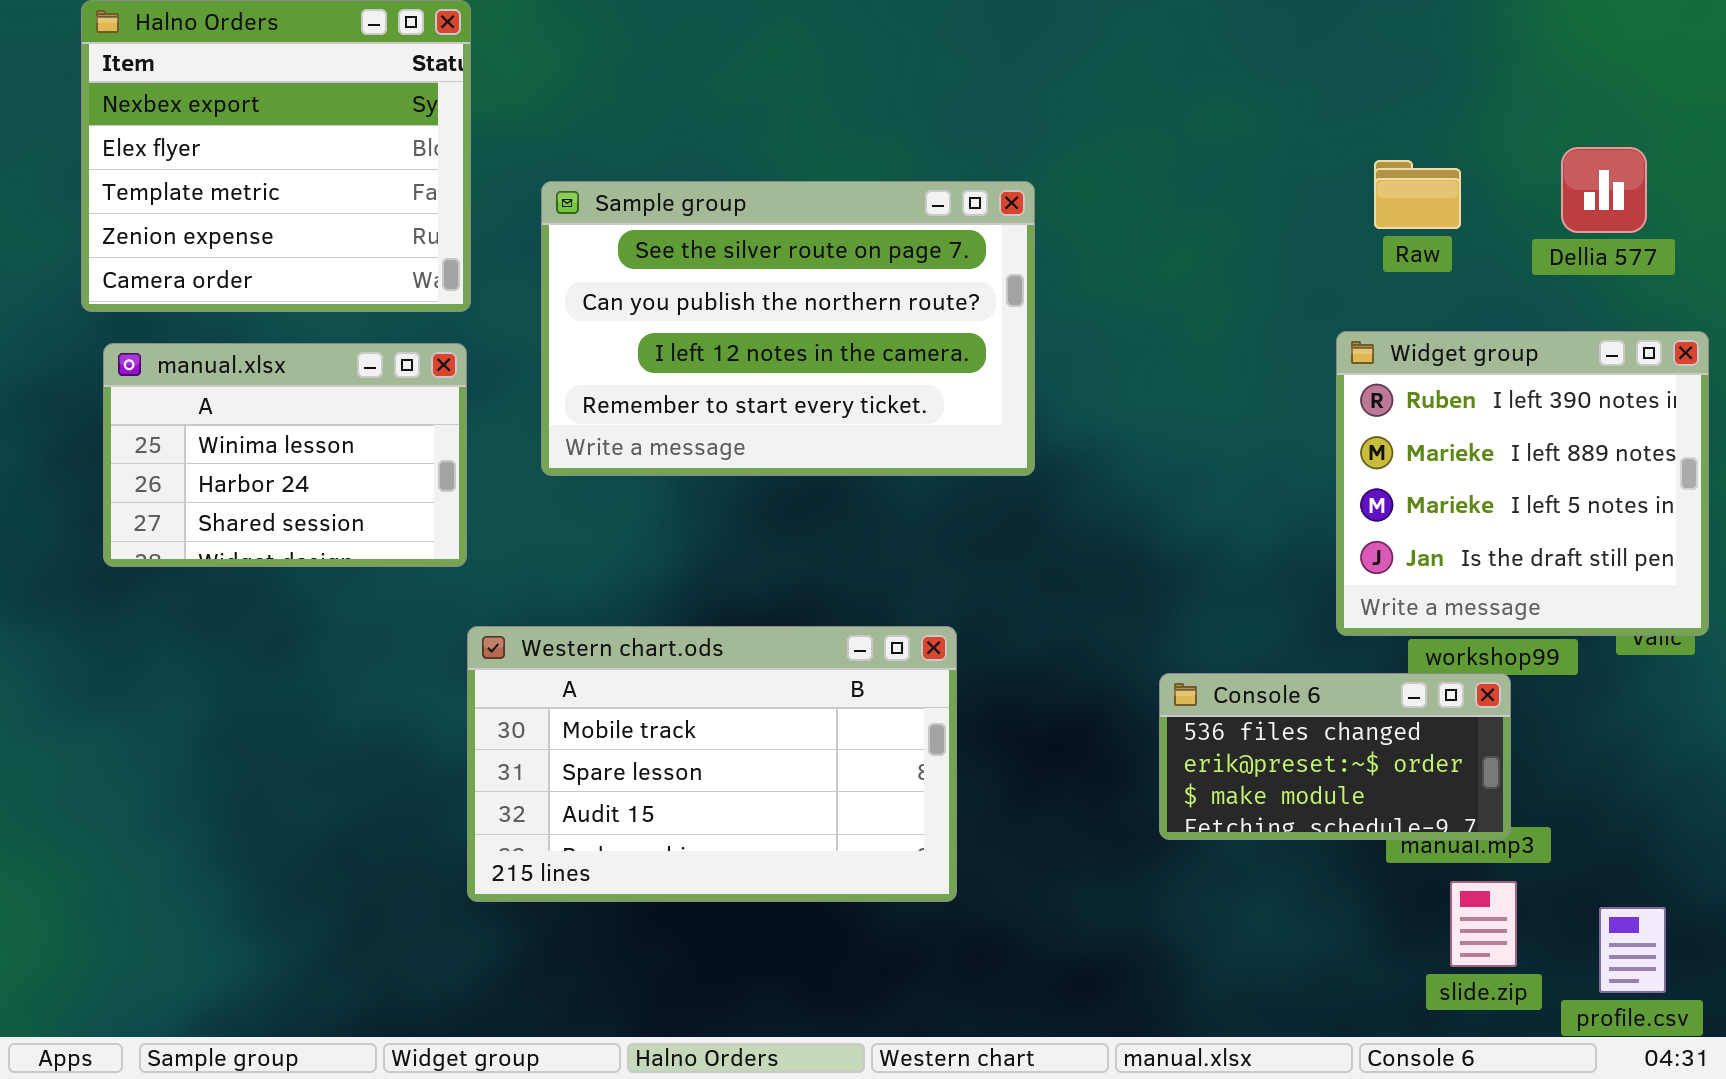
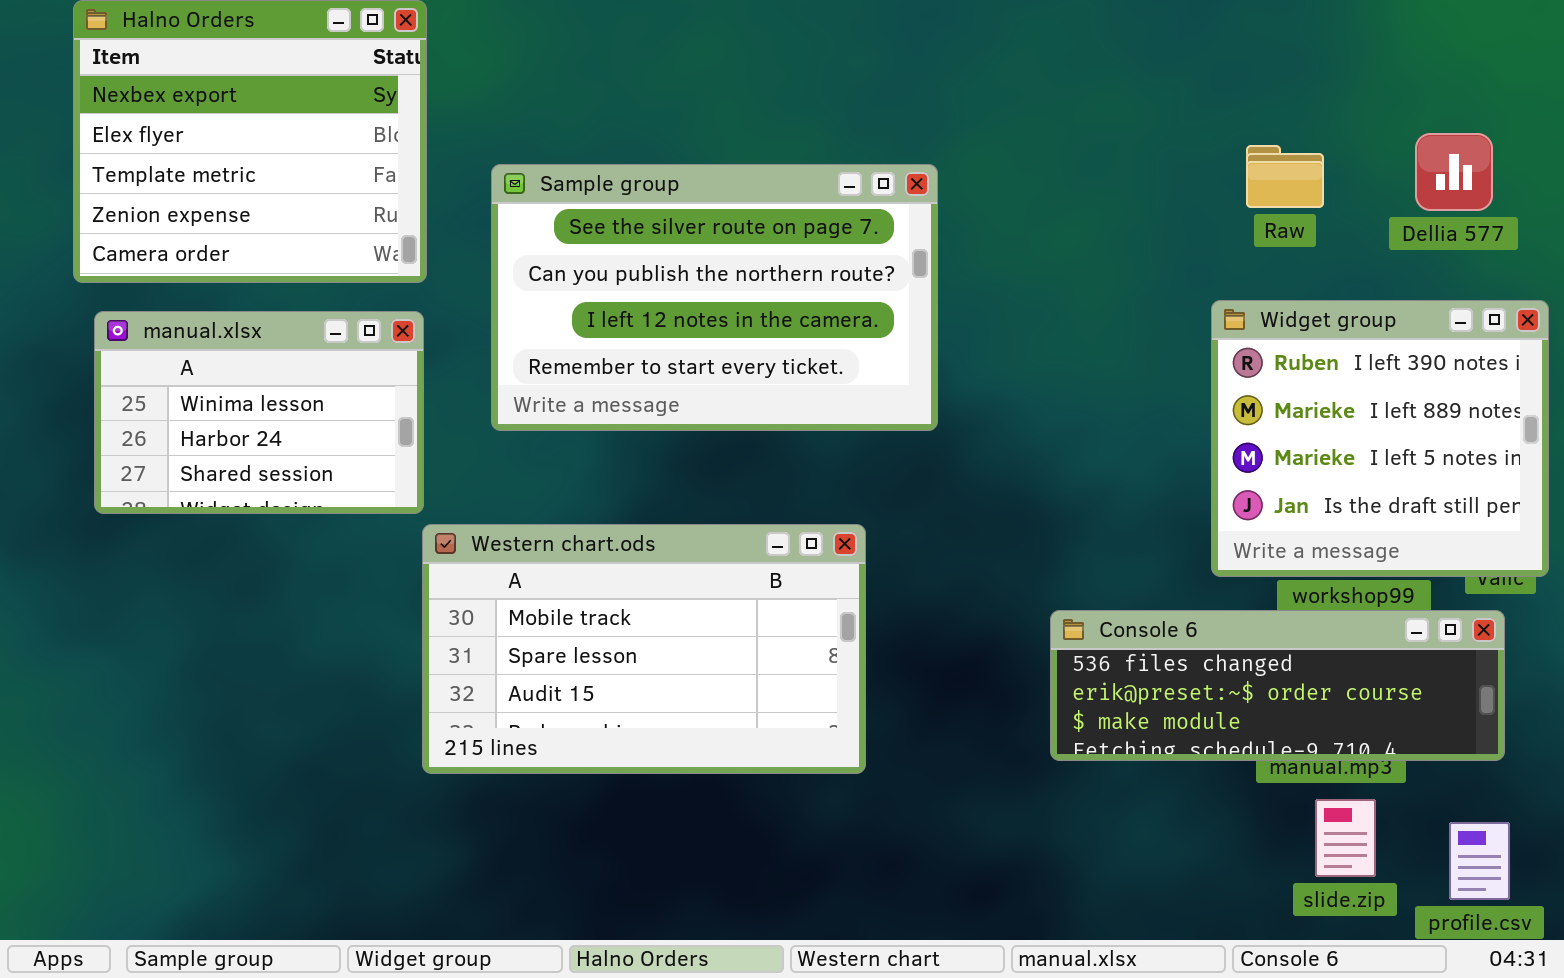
Western chart.ods: [467,626,957,902] -> [422,524,866,774], moved
Console 6: [1159,673,1511,840] -> [1050,610,1505,761], resized

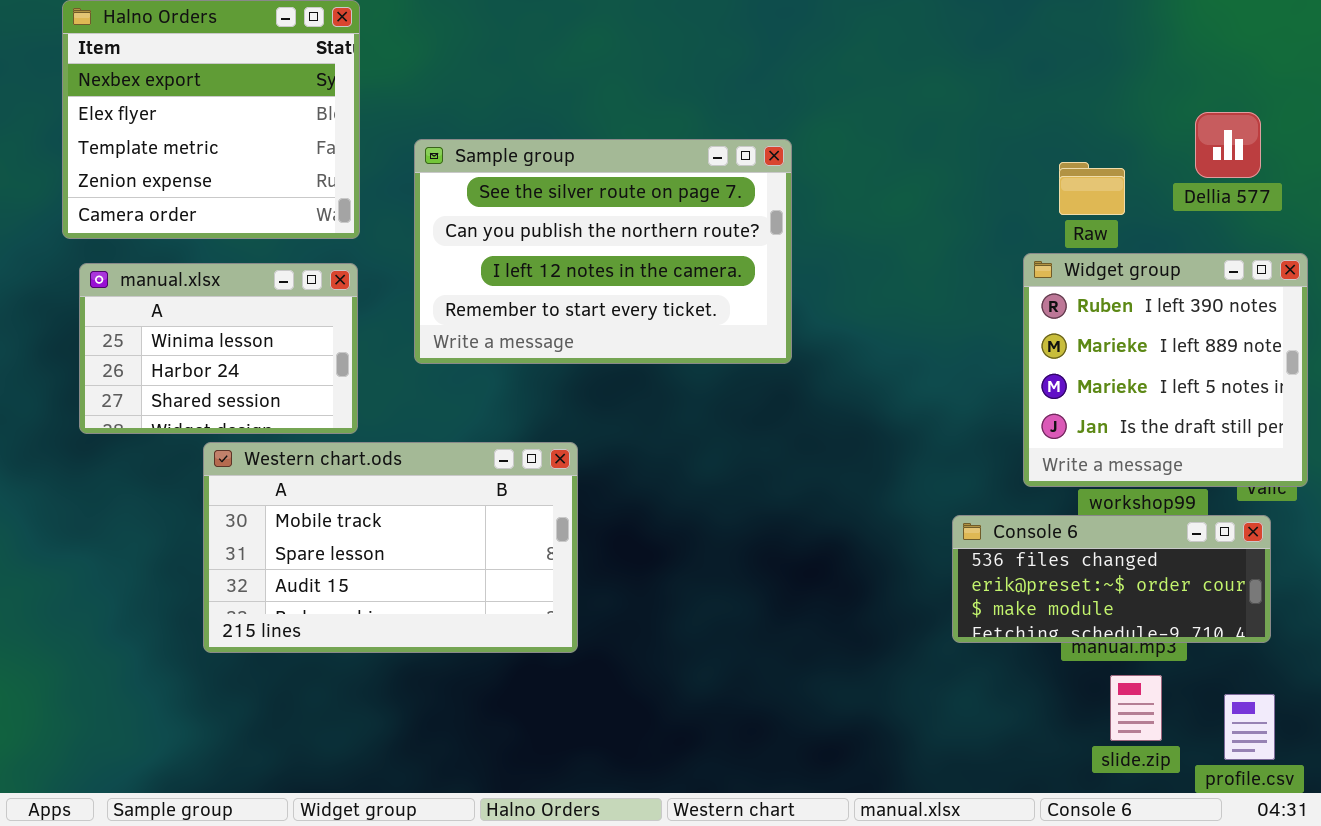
Raw: [1246,145,1324,208] -> [1059,162,1125,215], moved
Western chart.ods: [422,524,866,774] -> [203,442,578,653], moved
Console 6: [1050,610,1505,761] -> [952,515,1271,643], resized

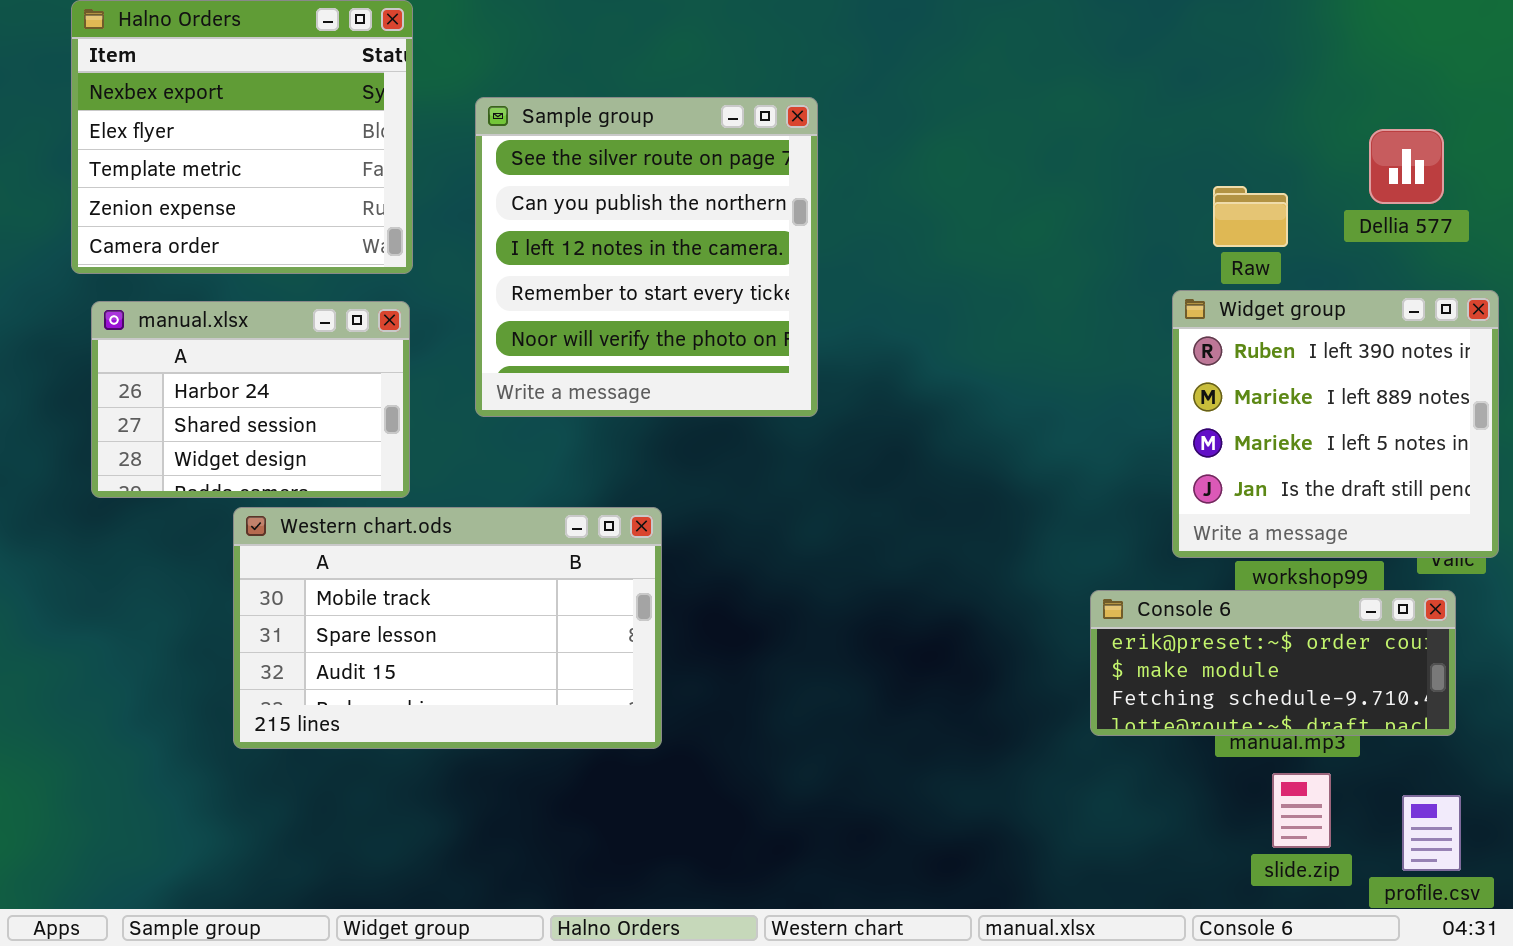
Sample group: [414,139,792,364] -> [475,97,818,417], resized
manual.xlsx: [79,263,358,434] -> [91,301,410,498], scrolled down 1 row
Console 6: [952,515,1271,643] -> [1090,590,1456,736], scrolled down 1 row

